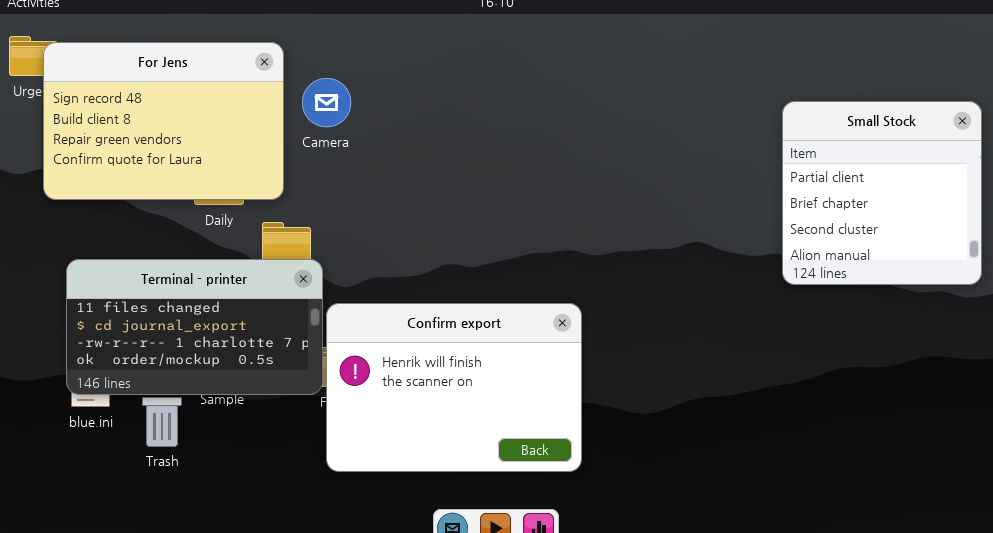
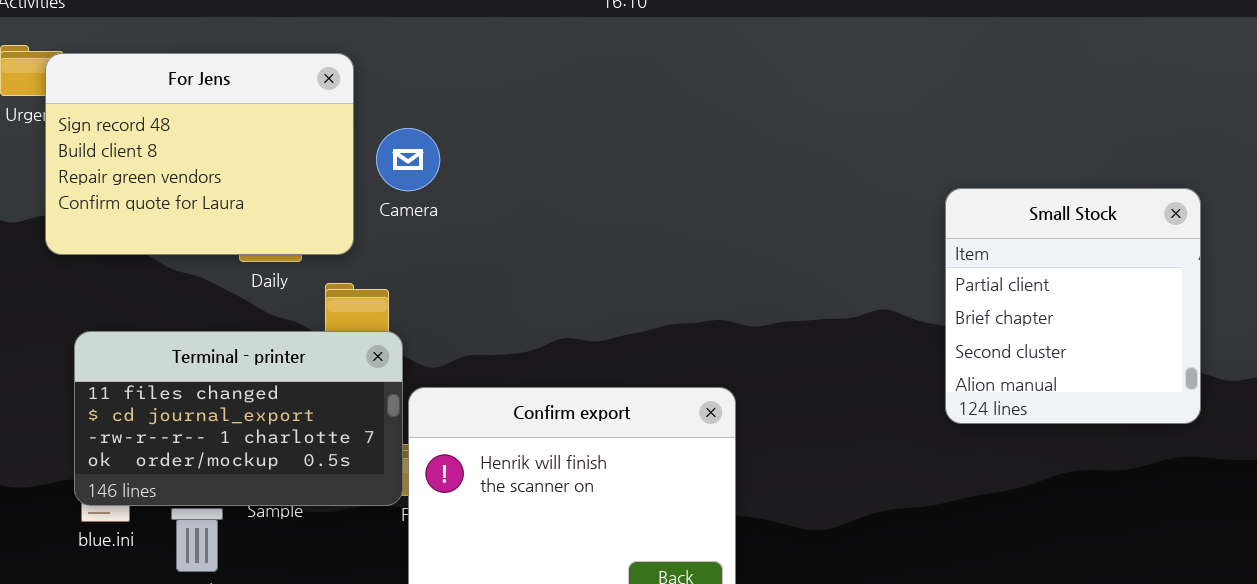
Camera: [302,78,351,127] -> [376,128,440,191], moved
Small Stock: [782,101,982,285] -> [945,188,1201,424], moved

